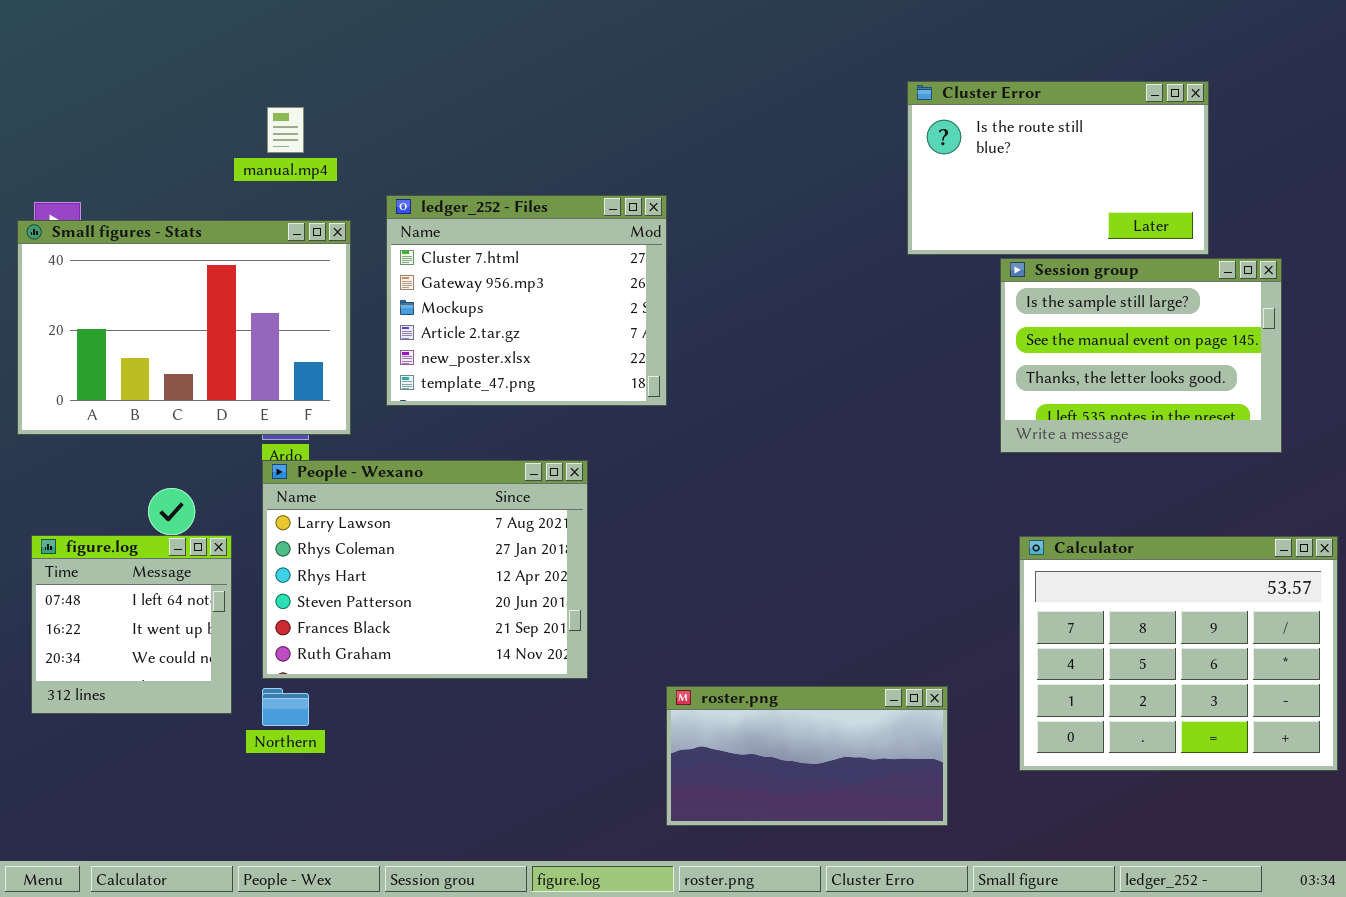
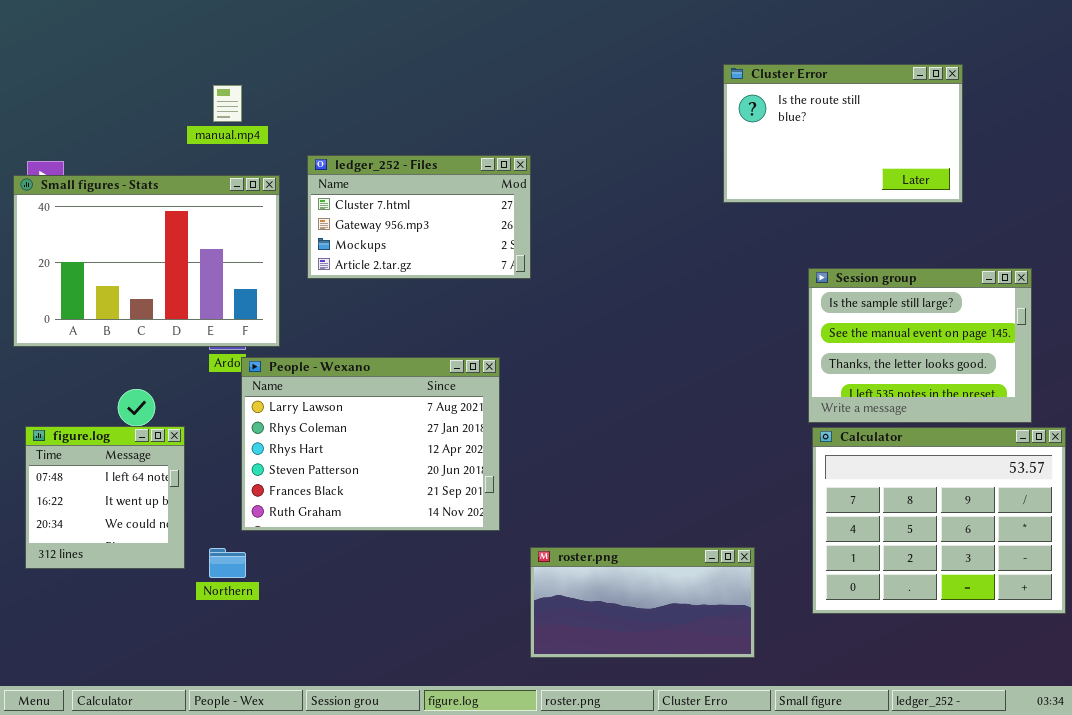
ledger_252 - Files: [386,195,667,406] -> [307,155,531,279], resized
Session group: [1000,258,1282,453] -> [808,268,1032,423], moved
People - Wexano: [262,460,588,679] -> [241,357,500,531], moved

